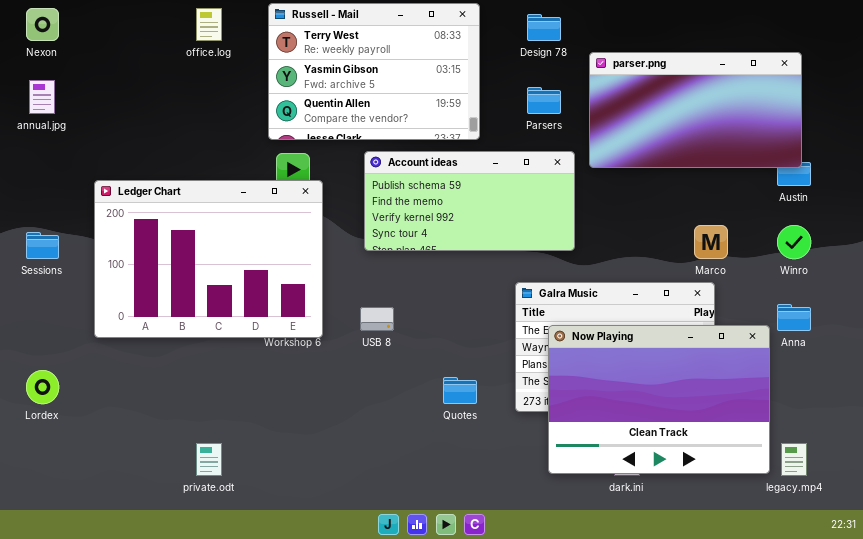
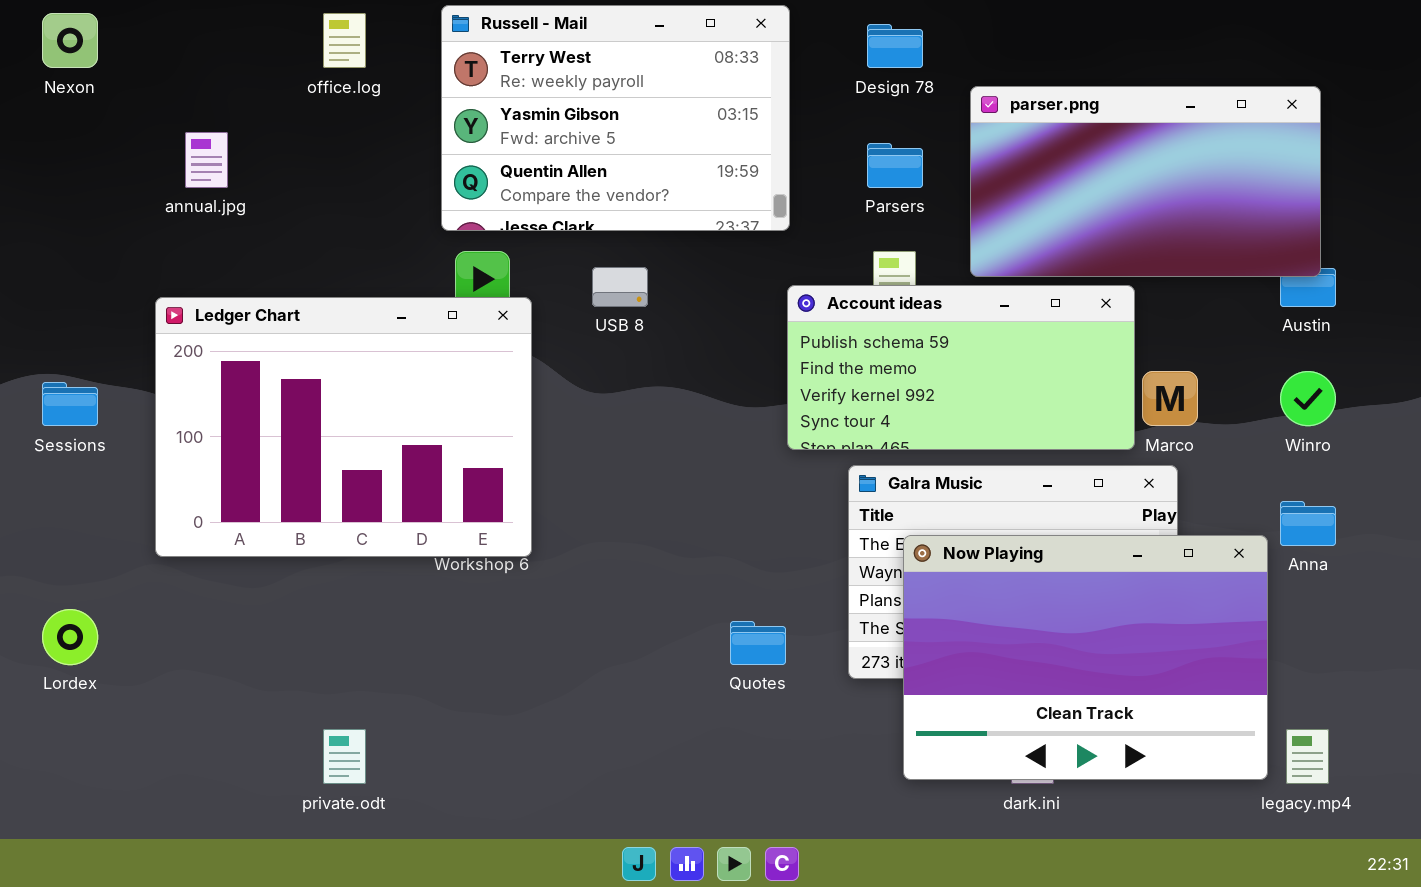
annual.jpg: [29,80,55,114] -> [185,132,228,188], moved
Account ideas: [364,151,575,251] -> [787,285,1135,450], moved
USB 8: [360,307,394,331] -> [592,267,648,307], moved

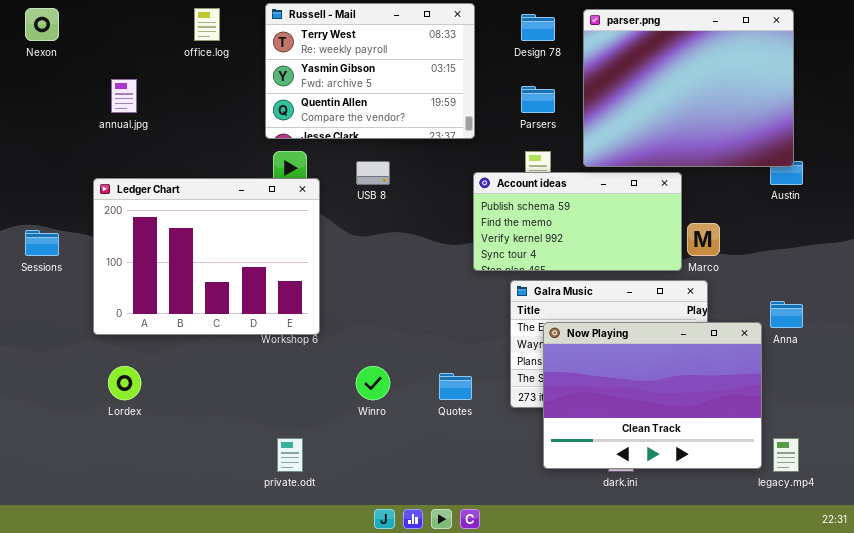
parser.png: [970,86,1321,277] -> [583,9,794,167], resized
Winro: [1280,371,1336,426] -> [356,366,390,400], moved
Lordex: [42,609,98,665] -> [108,366,141,400], moved
private.odt: [323,729,366,784] -> [277,438,303,472], moved

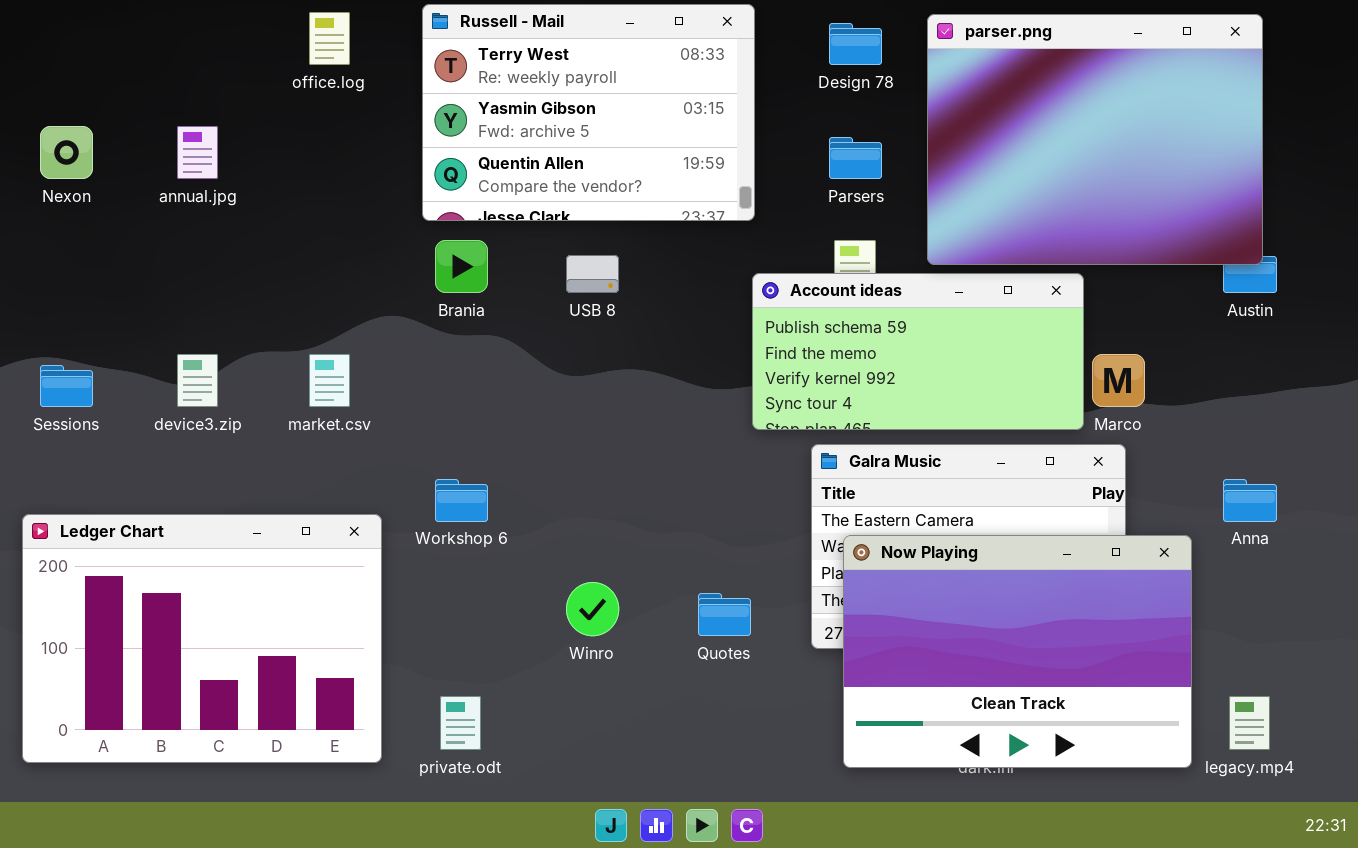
Nexon: [25,8,59,41] -> [40,126,93,179], moved
Ledger Chart: [93,178,320,335] -> [22,514,382,763], moved
Now Playing: [543,322,762,469] -> [843,535,1192,768], moved

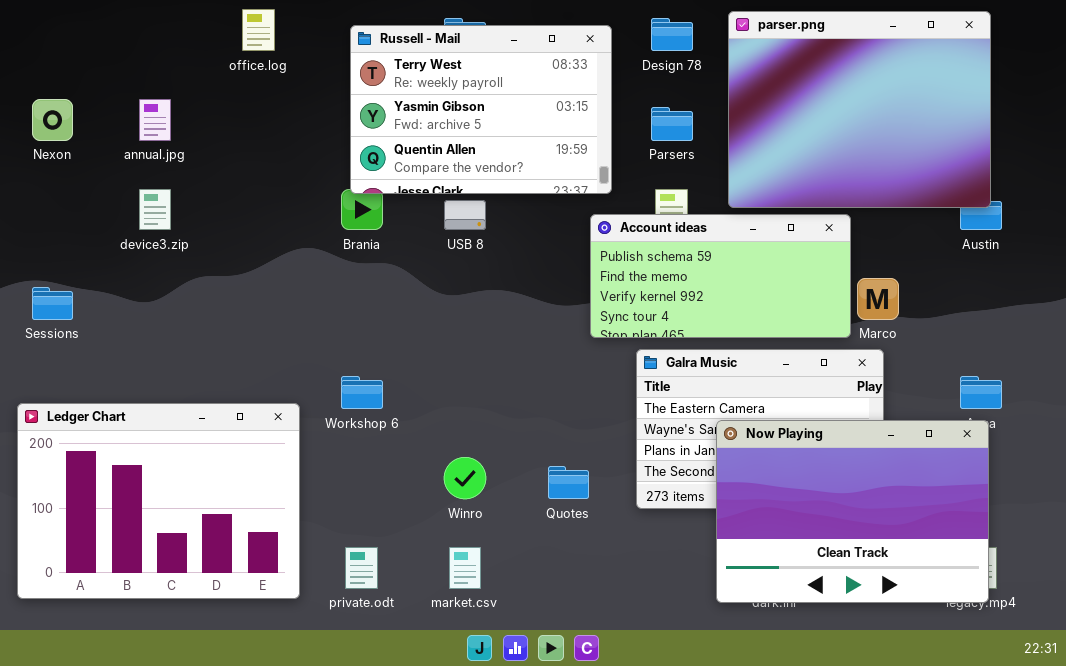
Russell - Mail: [422,4,755,221] -> [350,25,612,194], moved
device3.zip: [177,354,218,407] -> [139,189,171,230], moved
market.csv: [309,354,350,407] -> [449,547,481,589], moved
Now Playing: [843,535,1192,768] -> [716,420,989,603], moved

